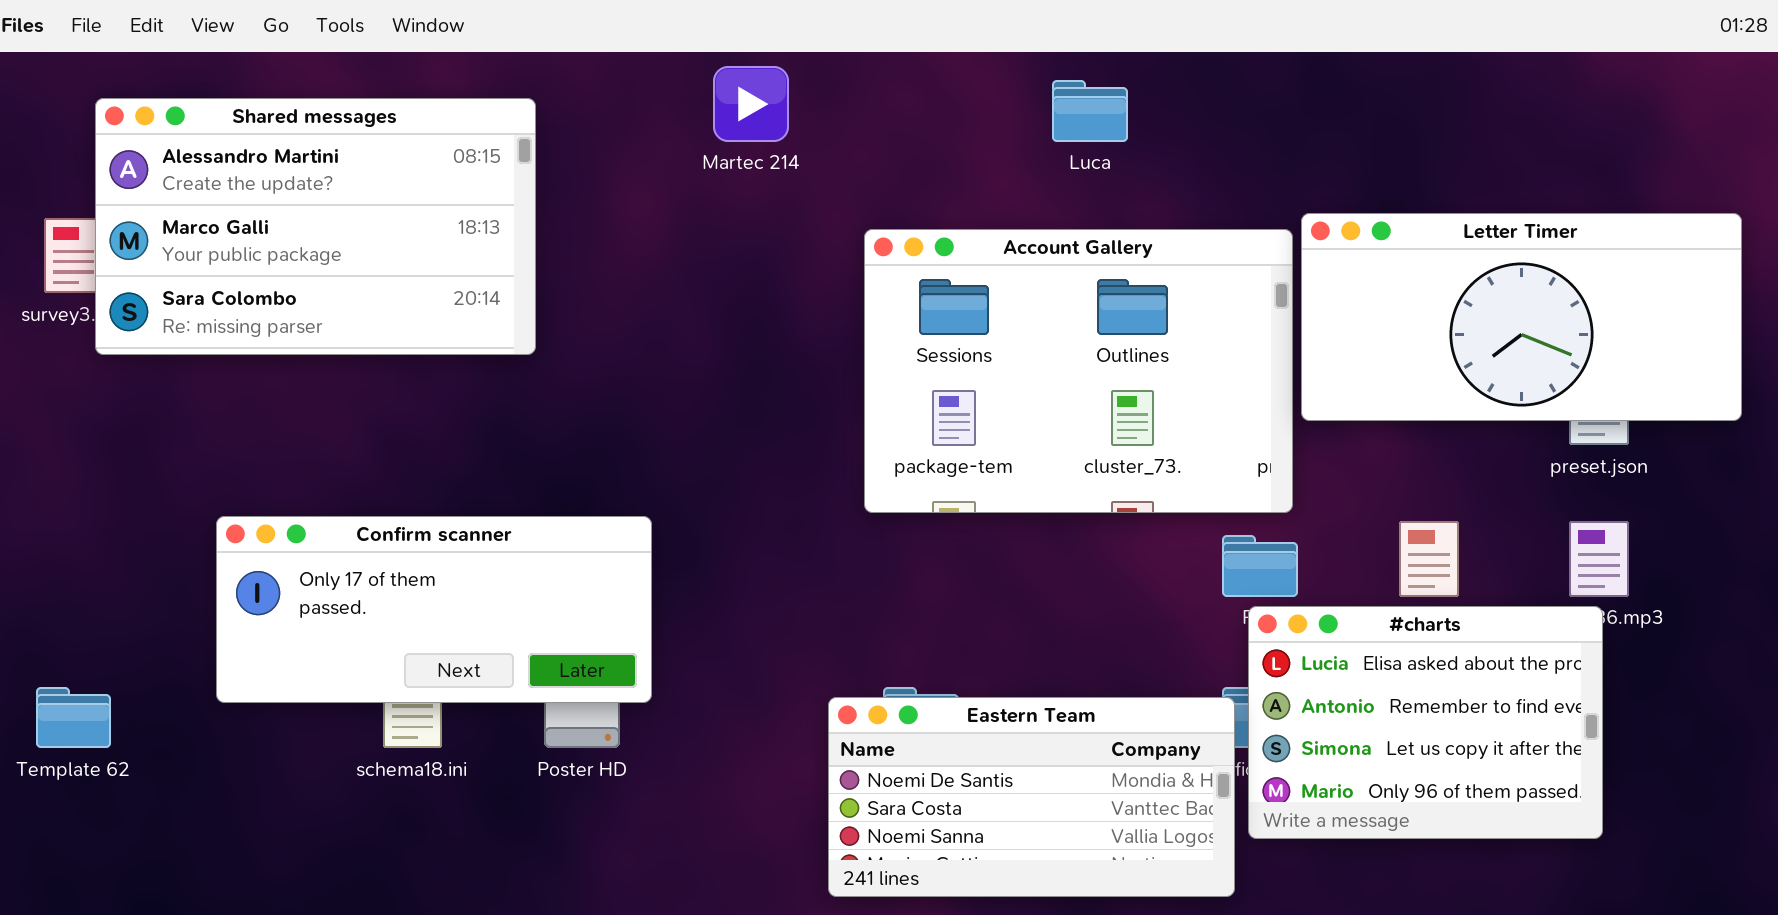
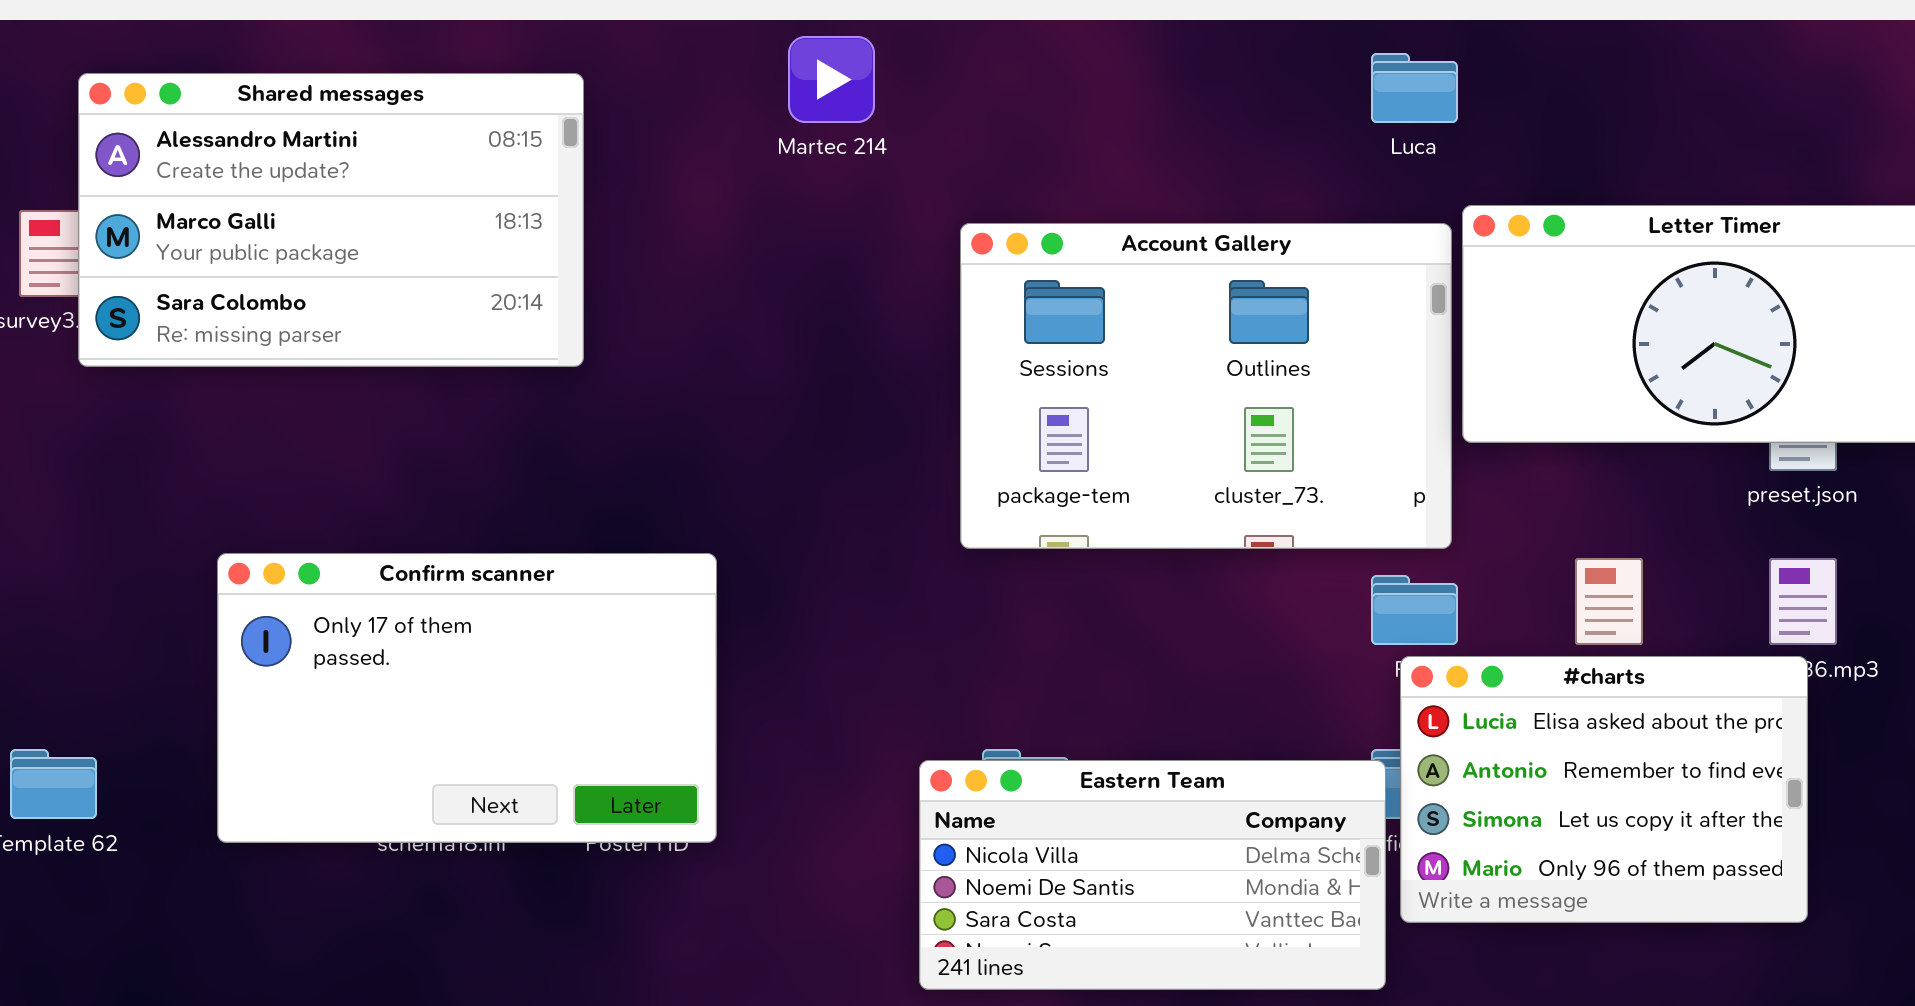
Luca: [1052,80,1128,142] -> [1371,53,1458,123], moved
Confirm scanner: [216,516,652,703] -> [217,553,717,843], resized
Eastern Team: [828,697,1235,897] -> [919,760,1386,990], scrolled up 1 row

